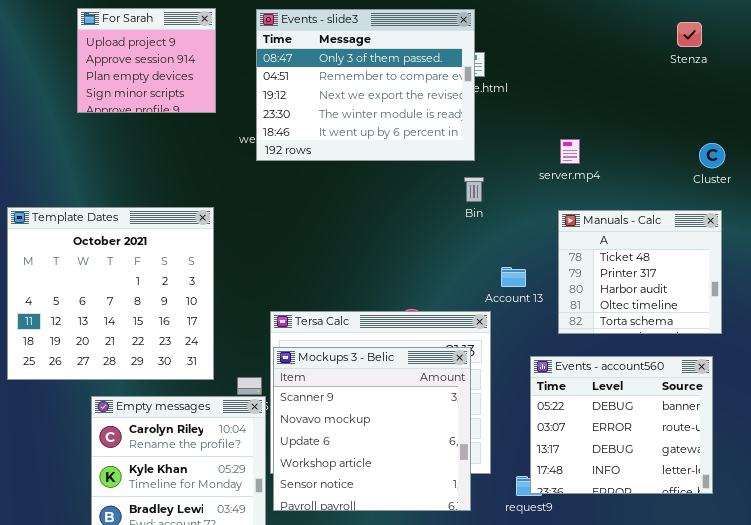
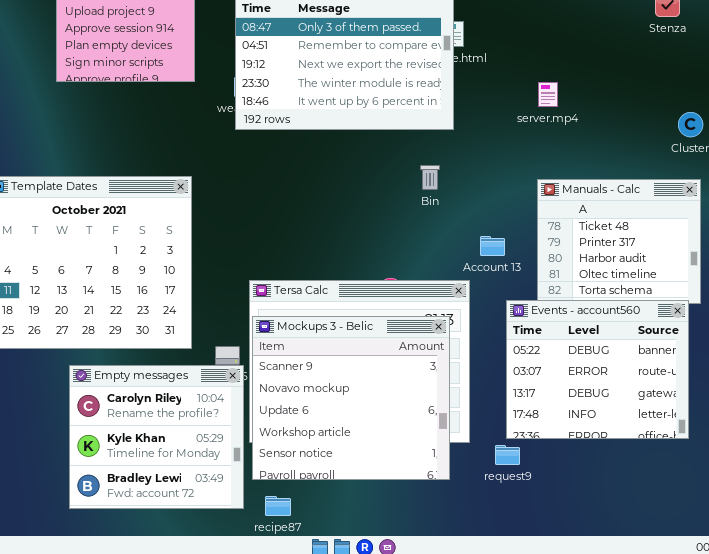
server.mp4: [560,139,580,164] -> [538,82,558,107], moved
Bin: [464,177,484,202] -> [420,165,440,190], moved
Events - account560: [530,356,713,494] -> [506,300,689,439], moved

